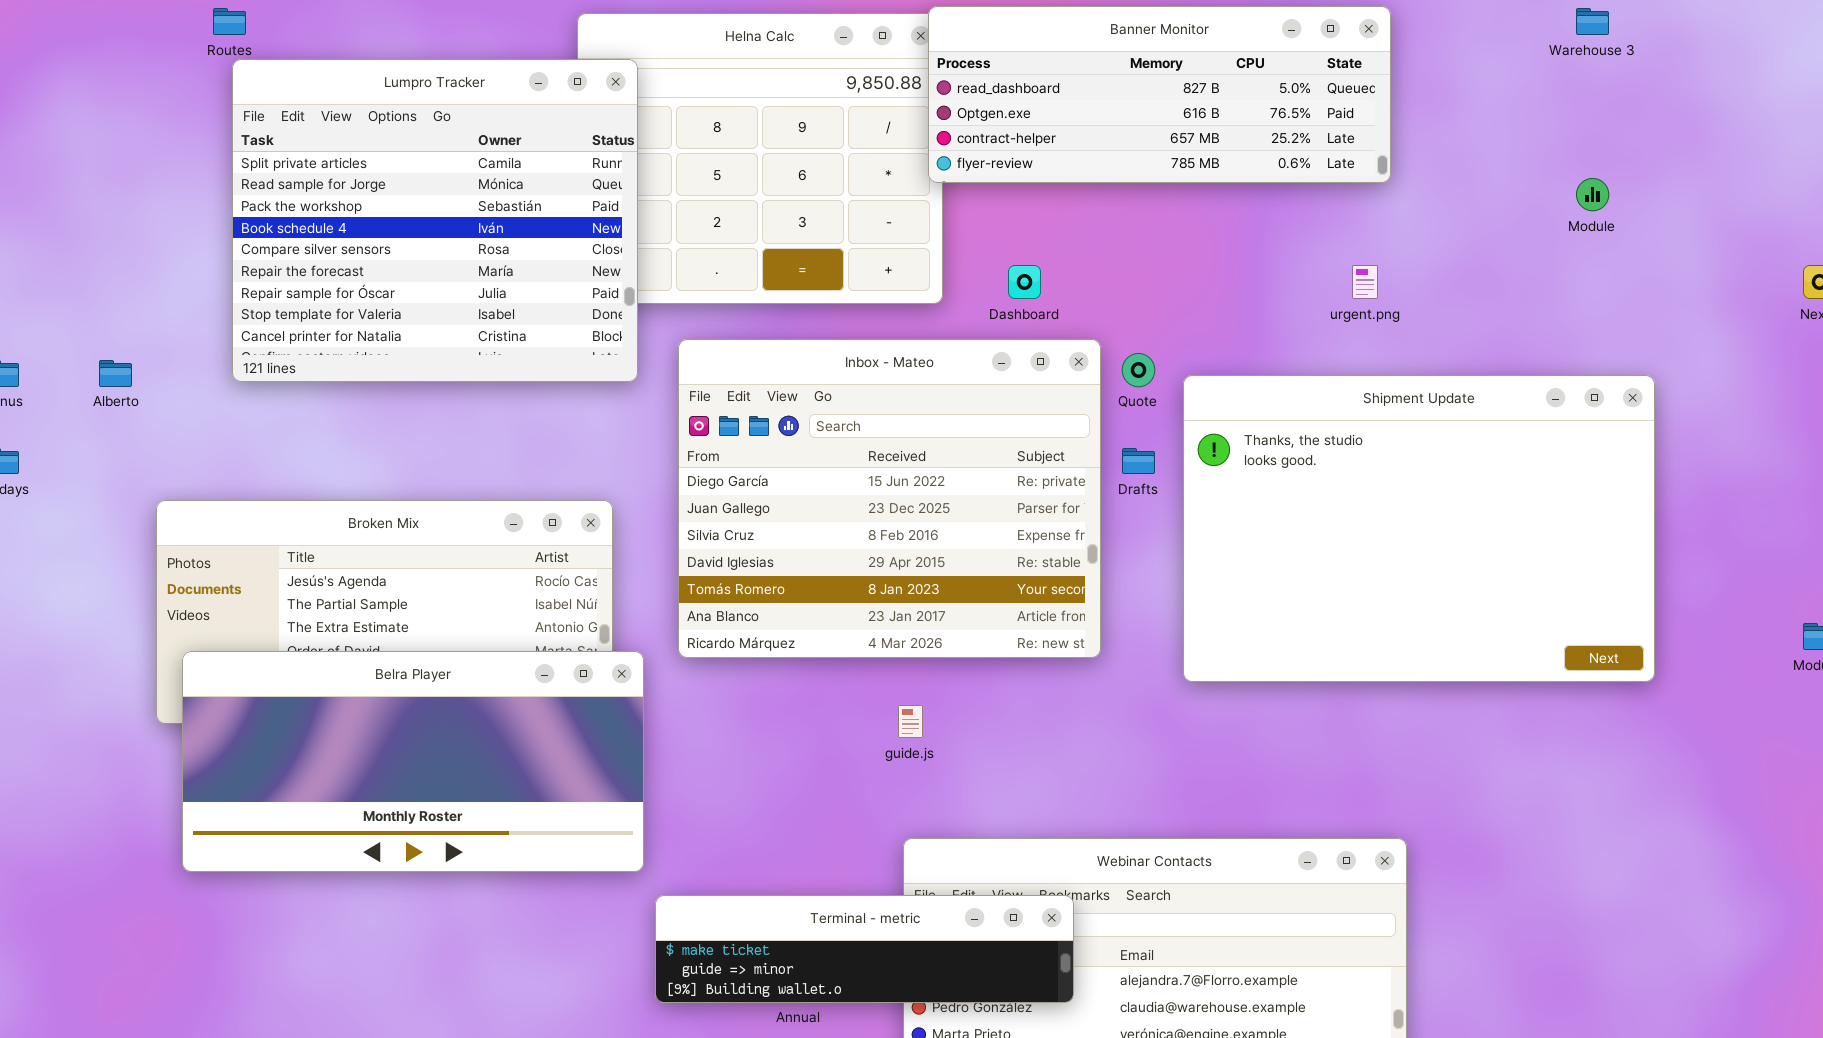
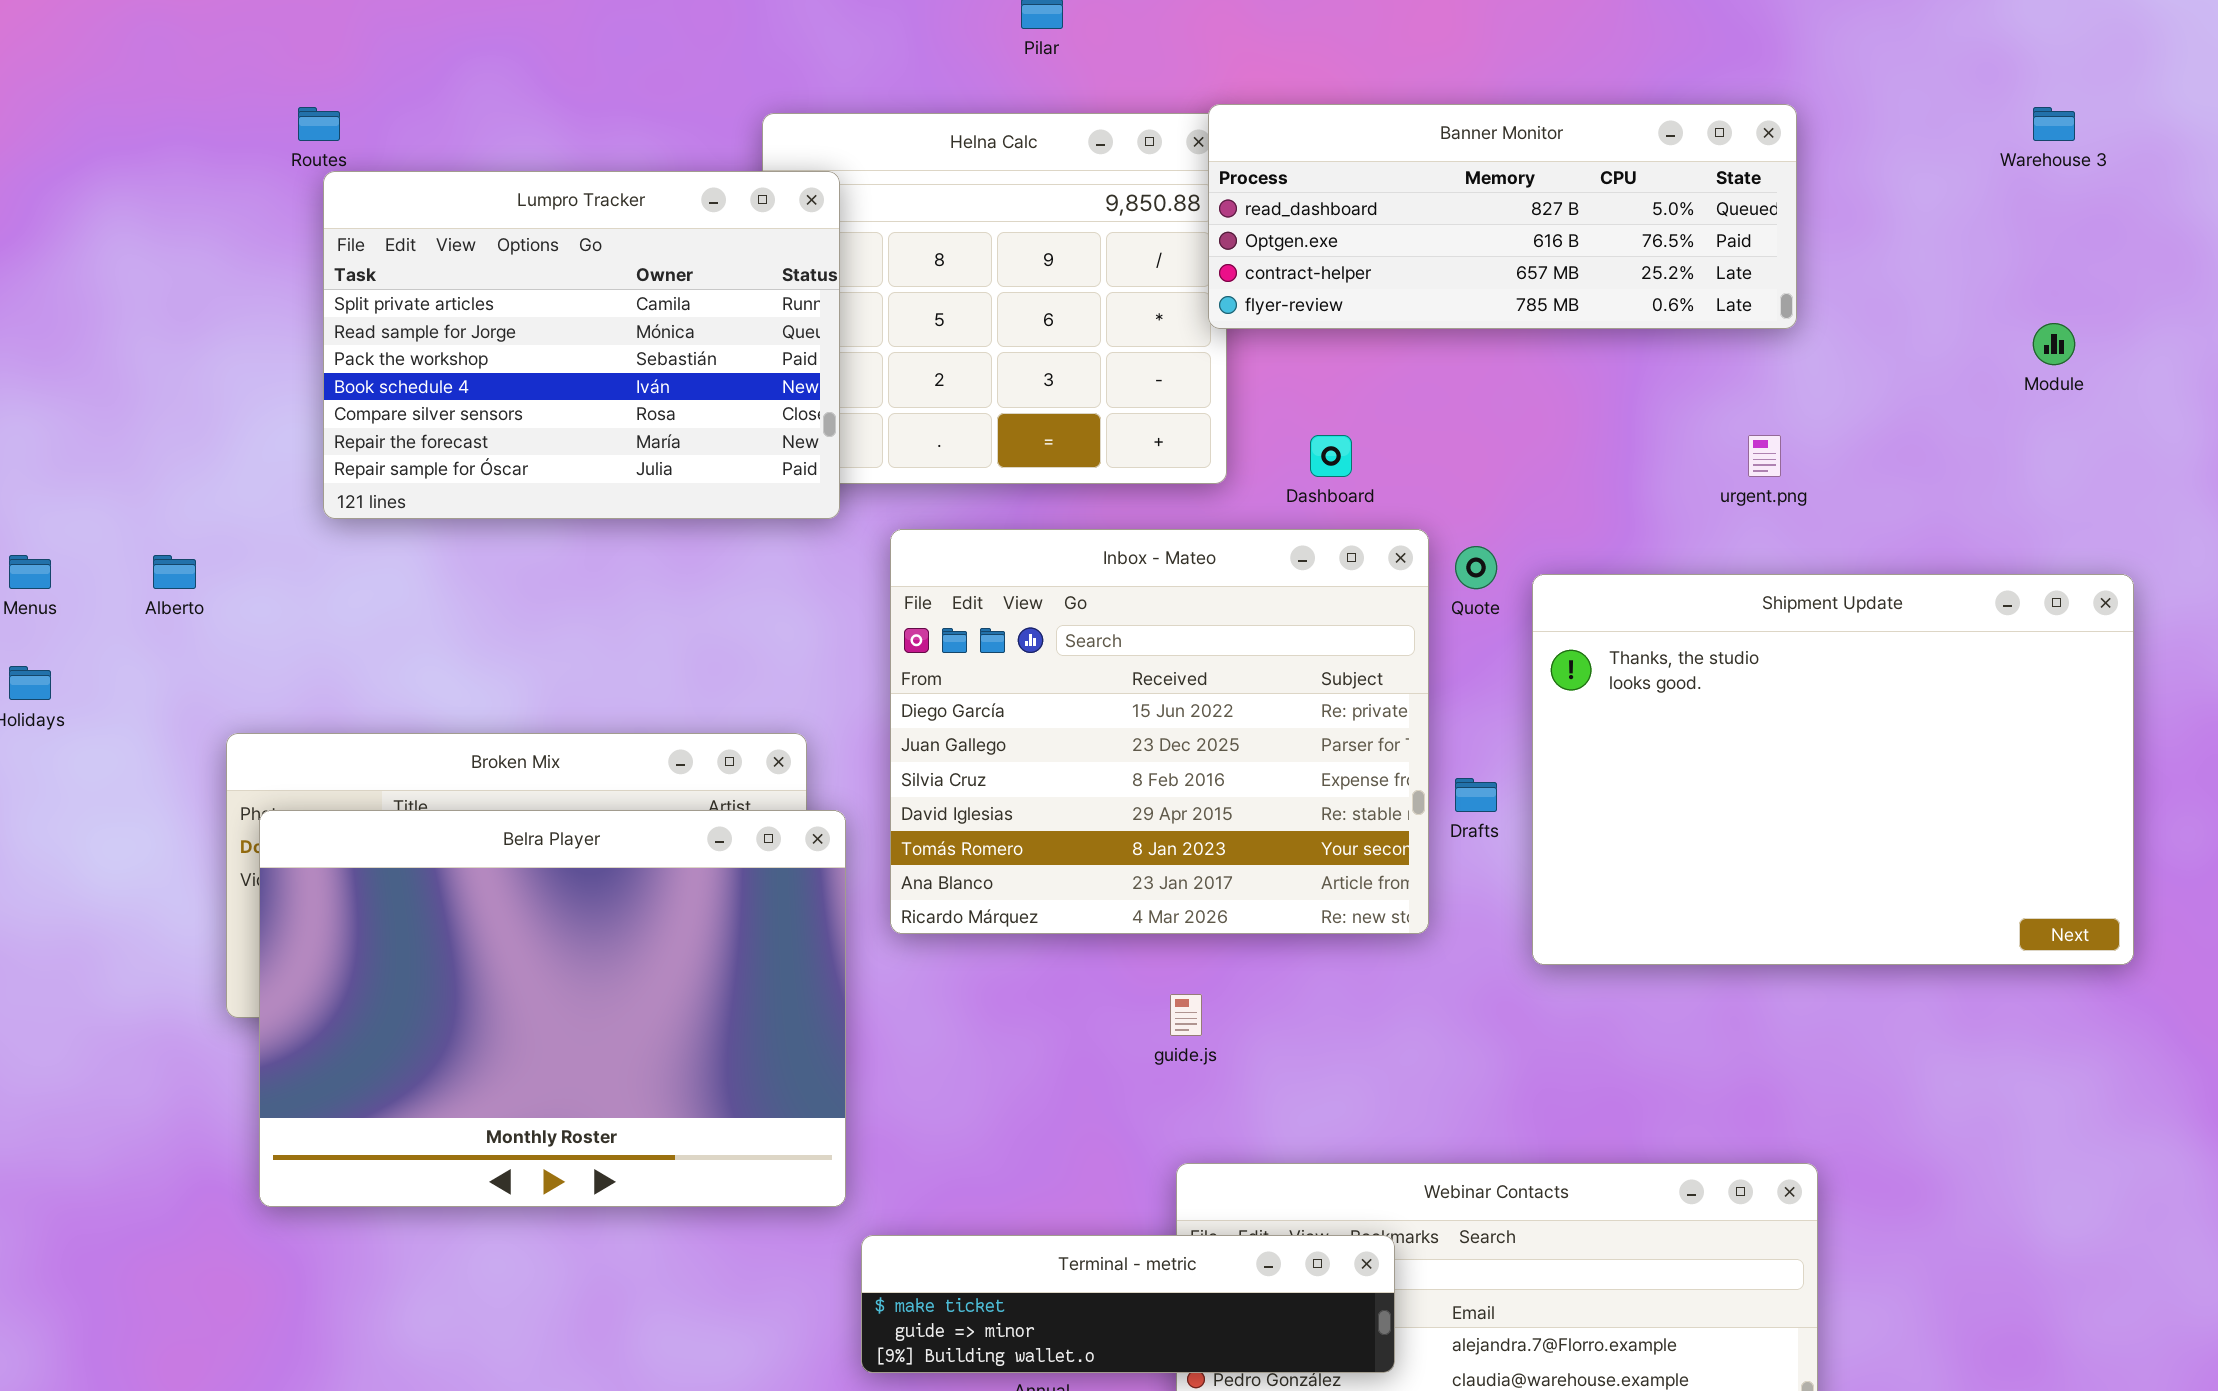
Lumpro Tracker: [232,59,638,382] -> [323,171,840,519], resized
Drafts: [1122,448,1155,474] -> [1455,778,1497,812], moved
Belra Player: [182,651,644,872] -> [259,810,846,1207], resized

